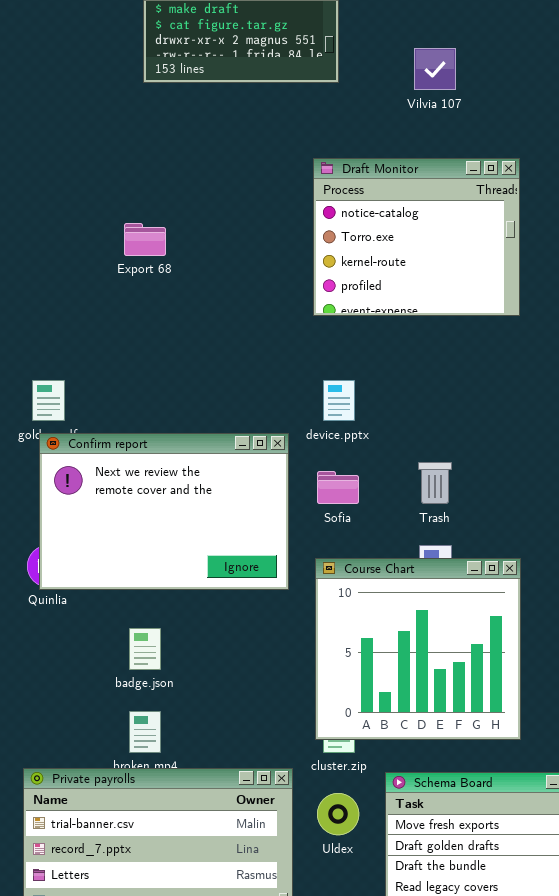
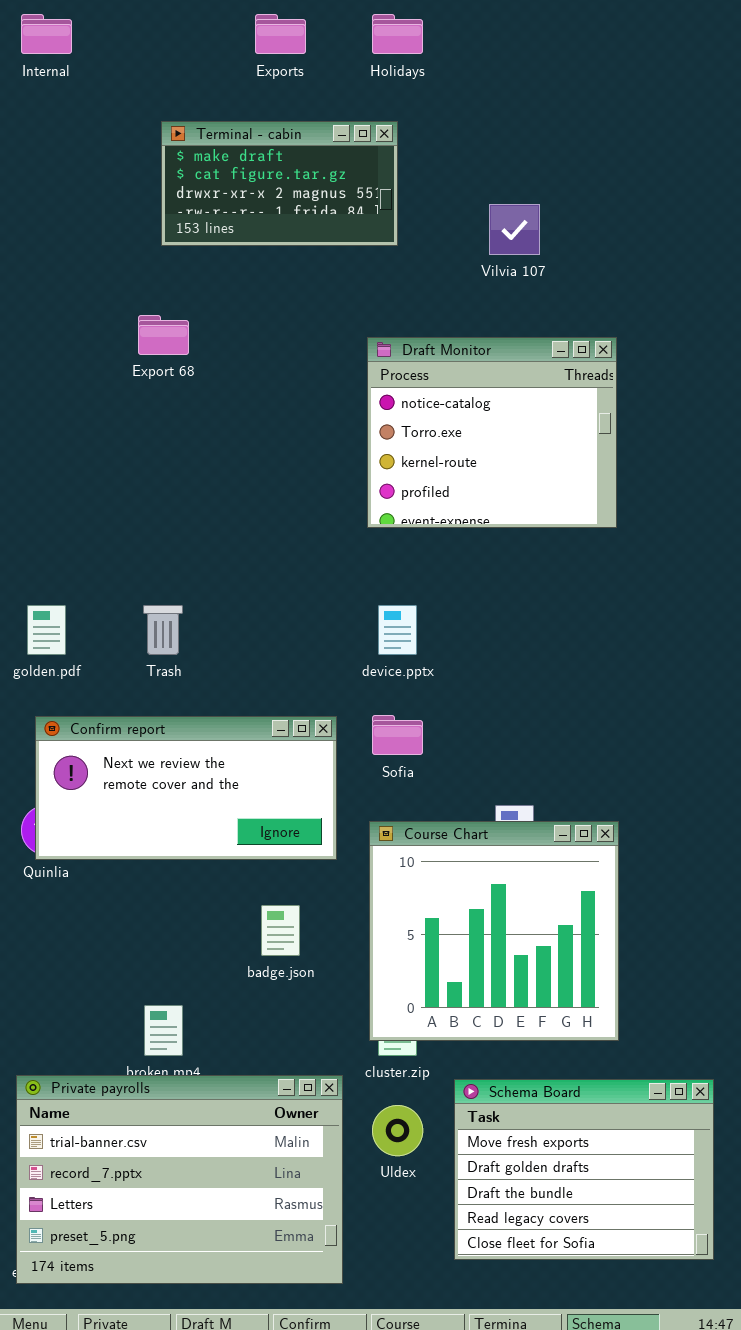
Export 68: [124,223,166,256] -> [138,315,189,355], moved
Confirm report: [39,433,289,590] -> [35,716,337,860], resized
Trash: [418,462,452,504] -> [143,605,183,655], moved
badge.json: [129,628,161,670] -> [261,905,300,956], moved

